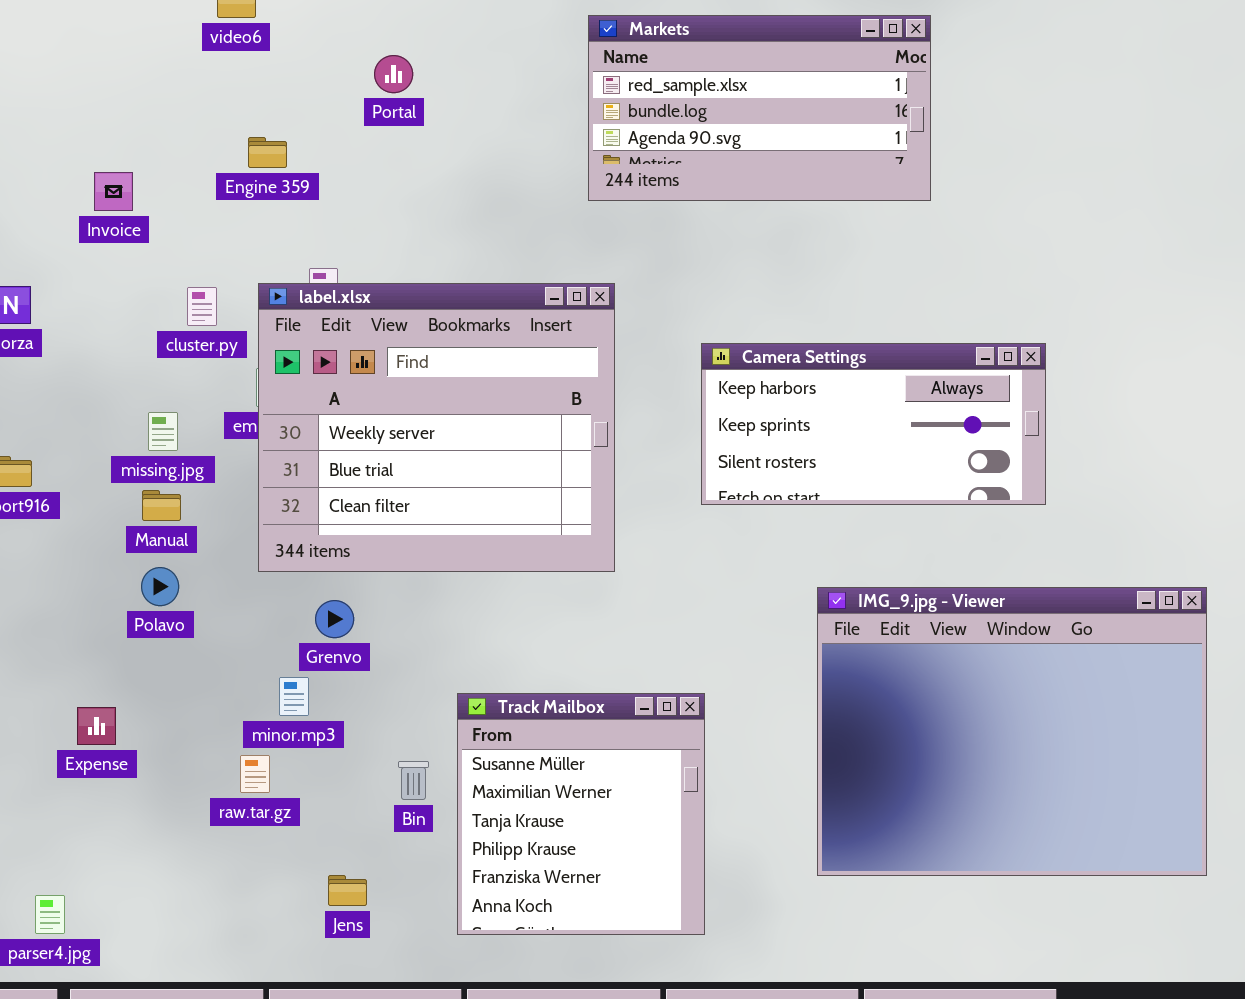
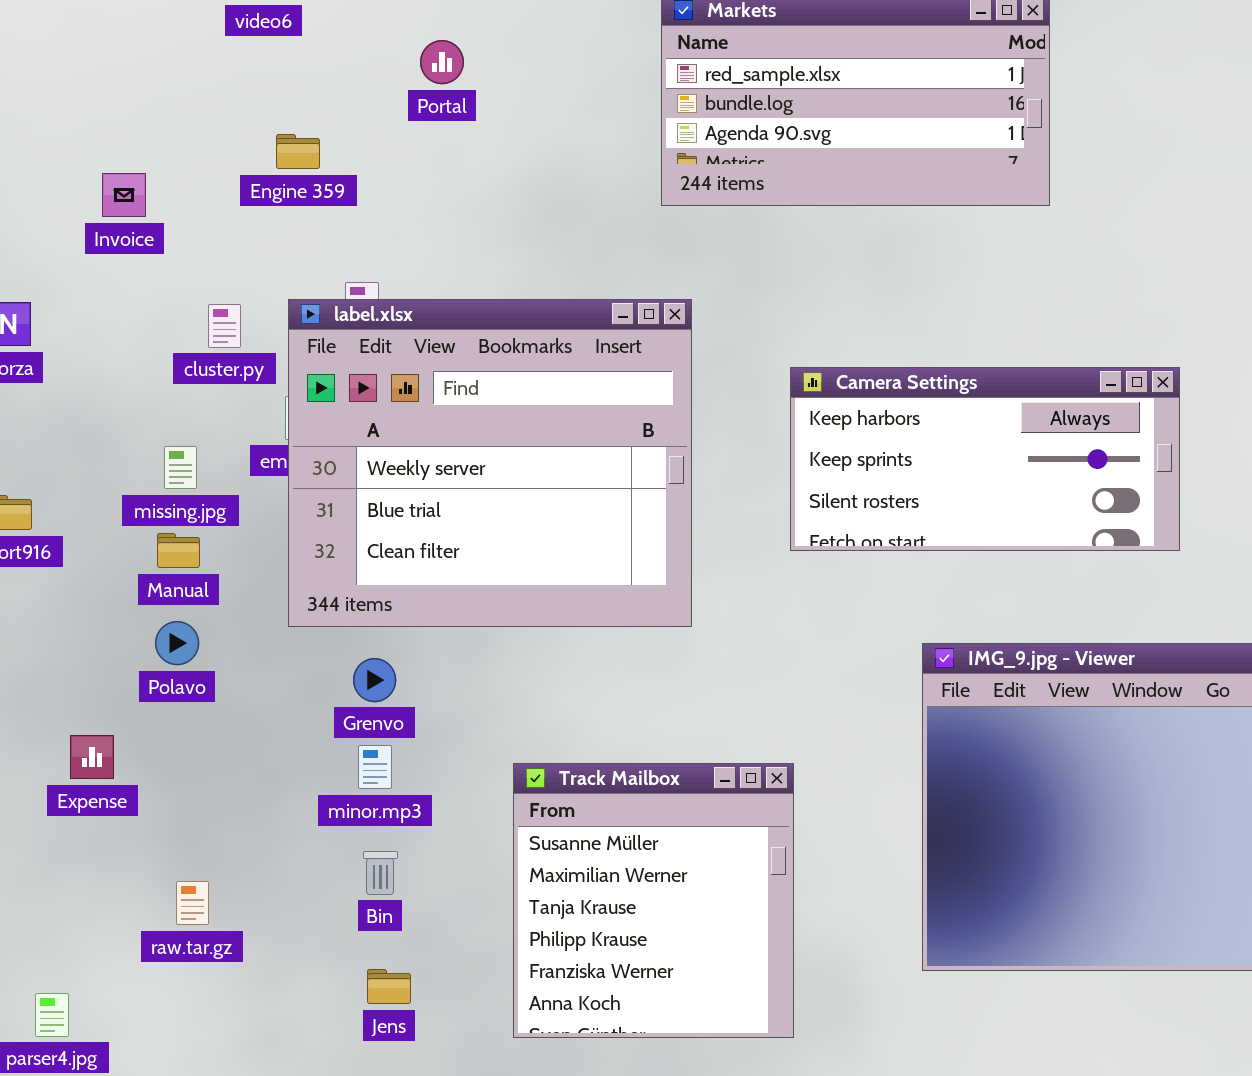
minor.mp3: [279,677,309,716] -> [358,745,392,789], moved
Expense: [77,707,116,745] -> [70,735,114,779], moved
raw.tar.gz: [240,755,270,793] -> [176,881,209,925], moved
Bin: [398,761,429,800] -> [363,851,398,895], moved

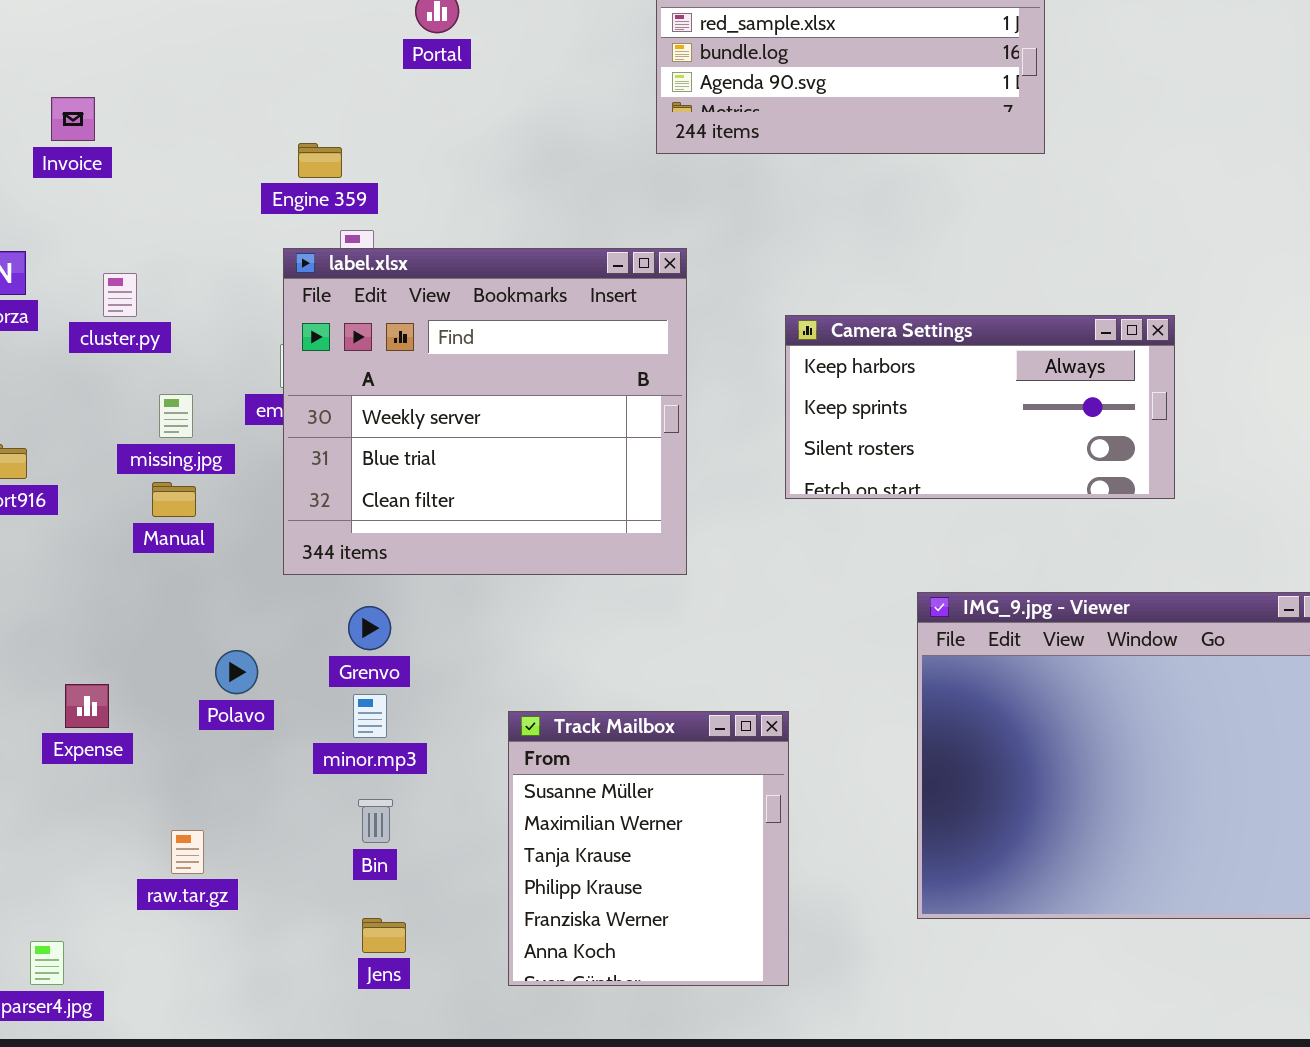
Engine 359: [276,134,320,169] -> [298,143,342,178], moved
Invoice: [102,173,146,217] -> [51,97,95,141], moved
cluster.py: [208,304,241,348] -> [103,273,137,317], moved
Polavo: [155,621,199,665] -> [215,650,258,694], moved

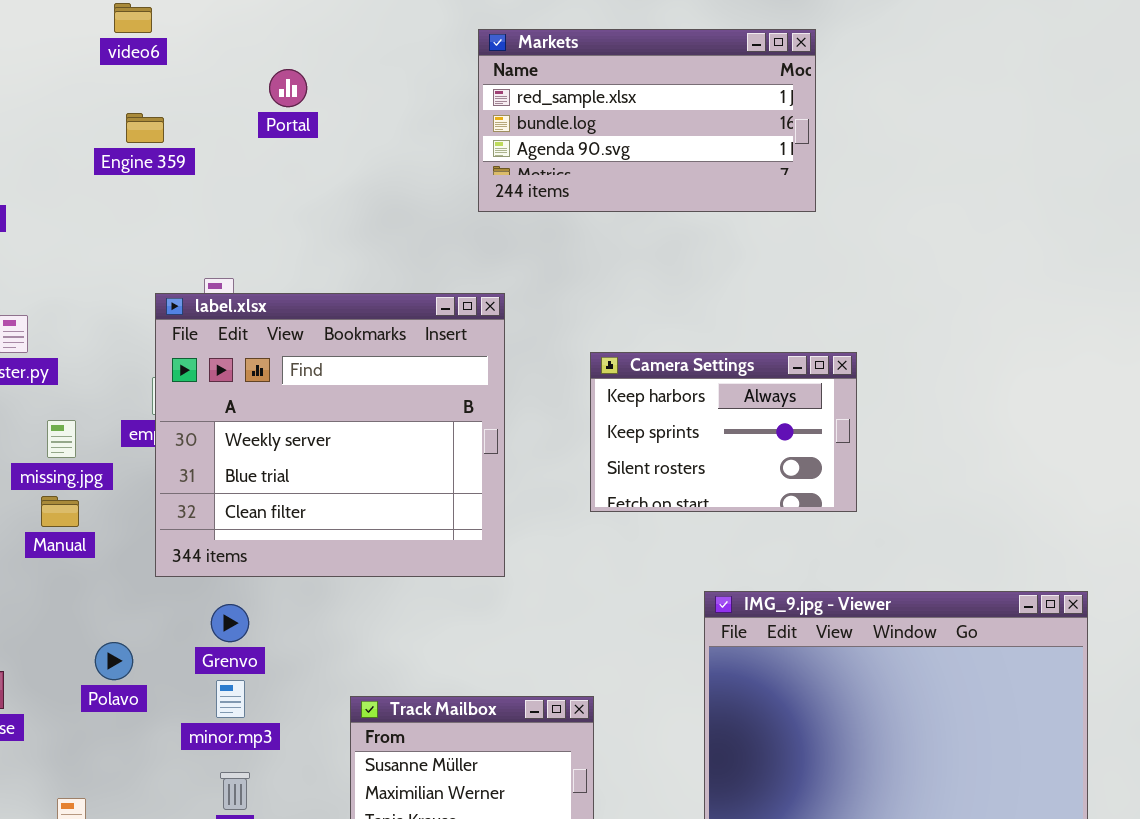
Engine 359: [298,143,342,178] -> [126,113,164,143], moved
Camera Settings: [785,315,1175,499] -> [590,352,857,512], resized

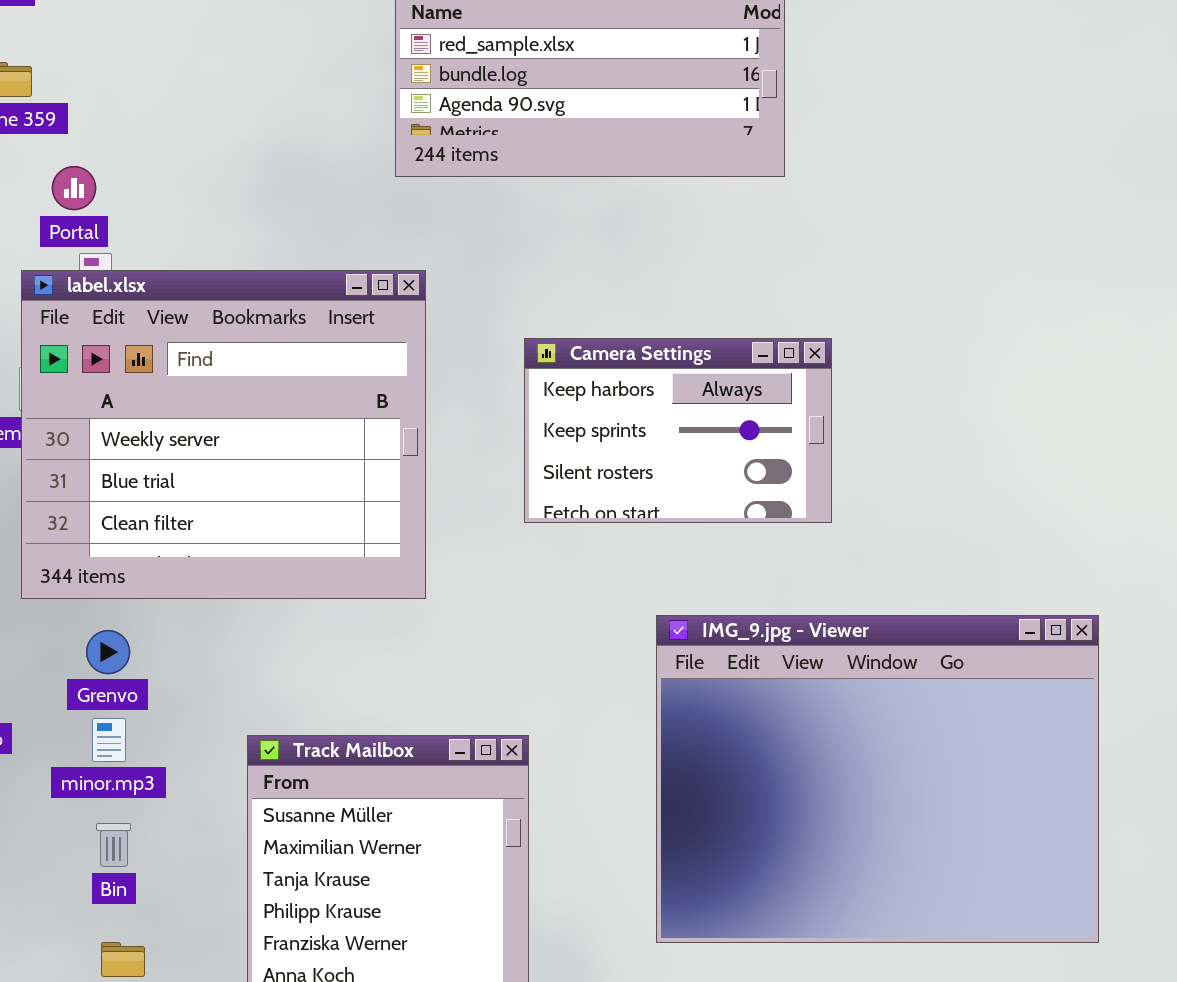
Portal: [269,69,307,107] -> [52,166,96,210], moved

